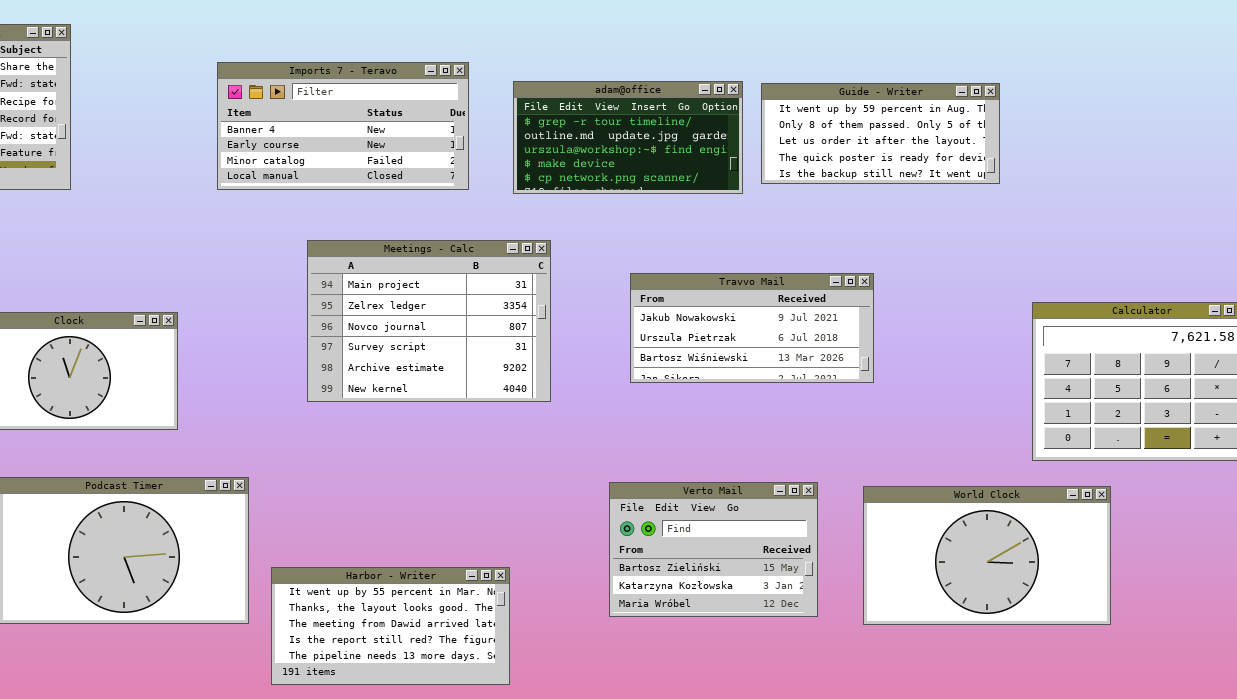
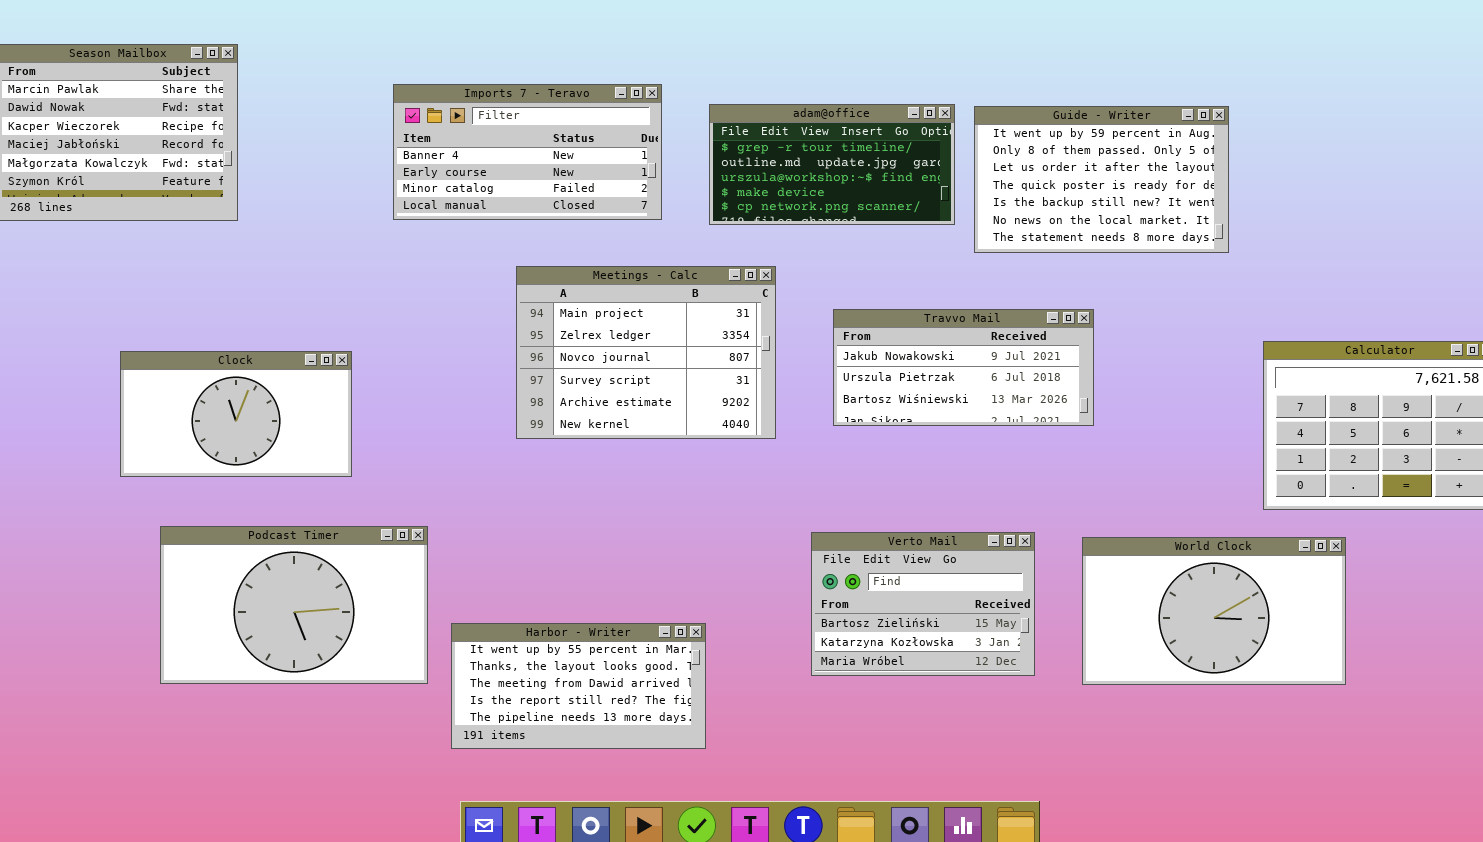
Guide - Writer: [761,83,1000,184] -> [974,106,1229,253], resized
Meetings - Calc: [307,240,551,402] -> [516,266,776,439], moved

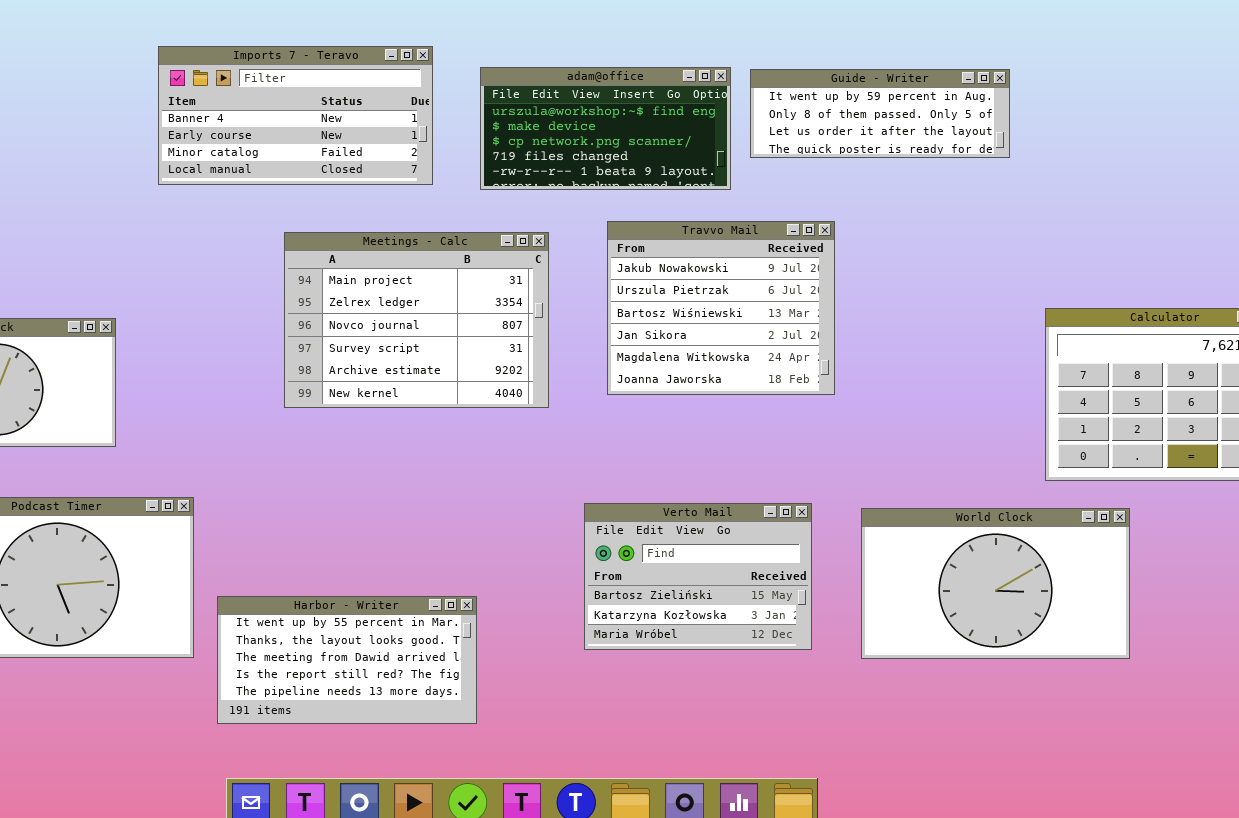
adam@office: [709,104,955,225] -> [480,67,731,190], scrolled down 2 rows
Guide - Writer: [974,106,1229,253] -> [750,69,1010,158], resized
Travvo Mail: [833,309,1094,426] -> [607,221,835,395], resized

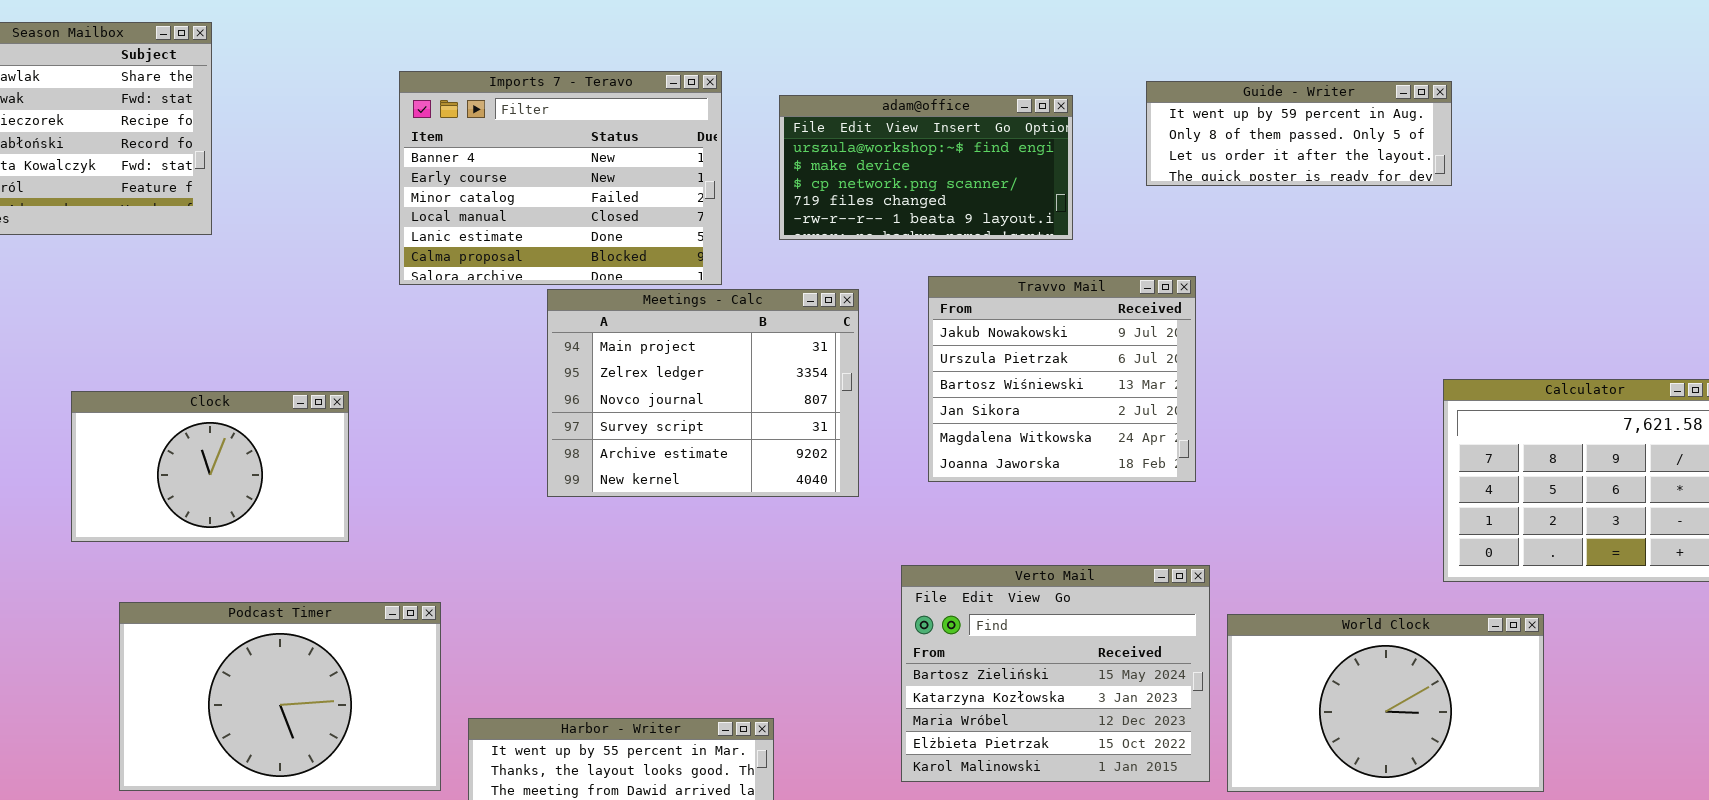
Imports 7 - Teravo: [158,46,433,185] -> [399,71,722,285], resized
Guide - Writer: [750,69,1010,158] -> [1146,81,1452,186], moved
Verto Mail: [584,503,812,650] -> [901,565,1210,782], resized

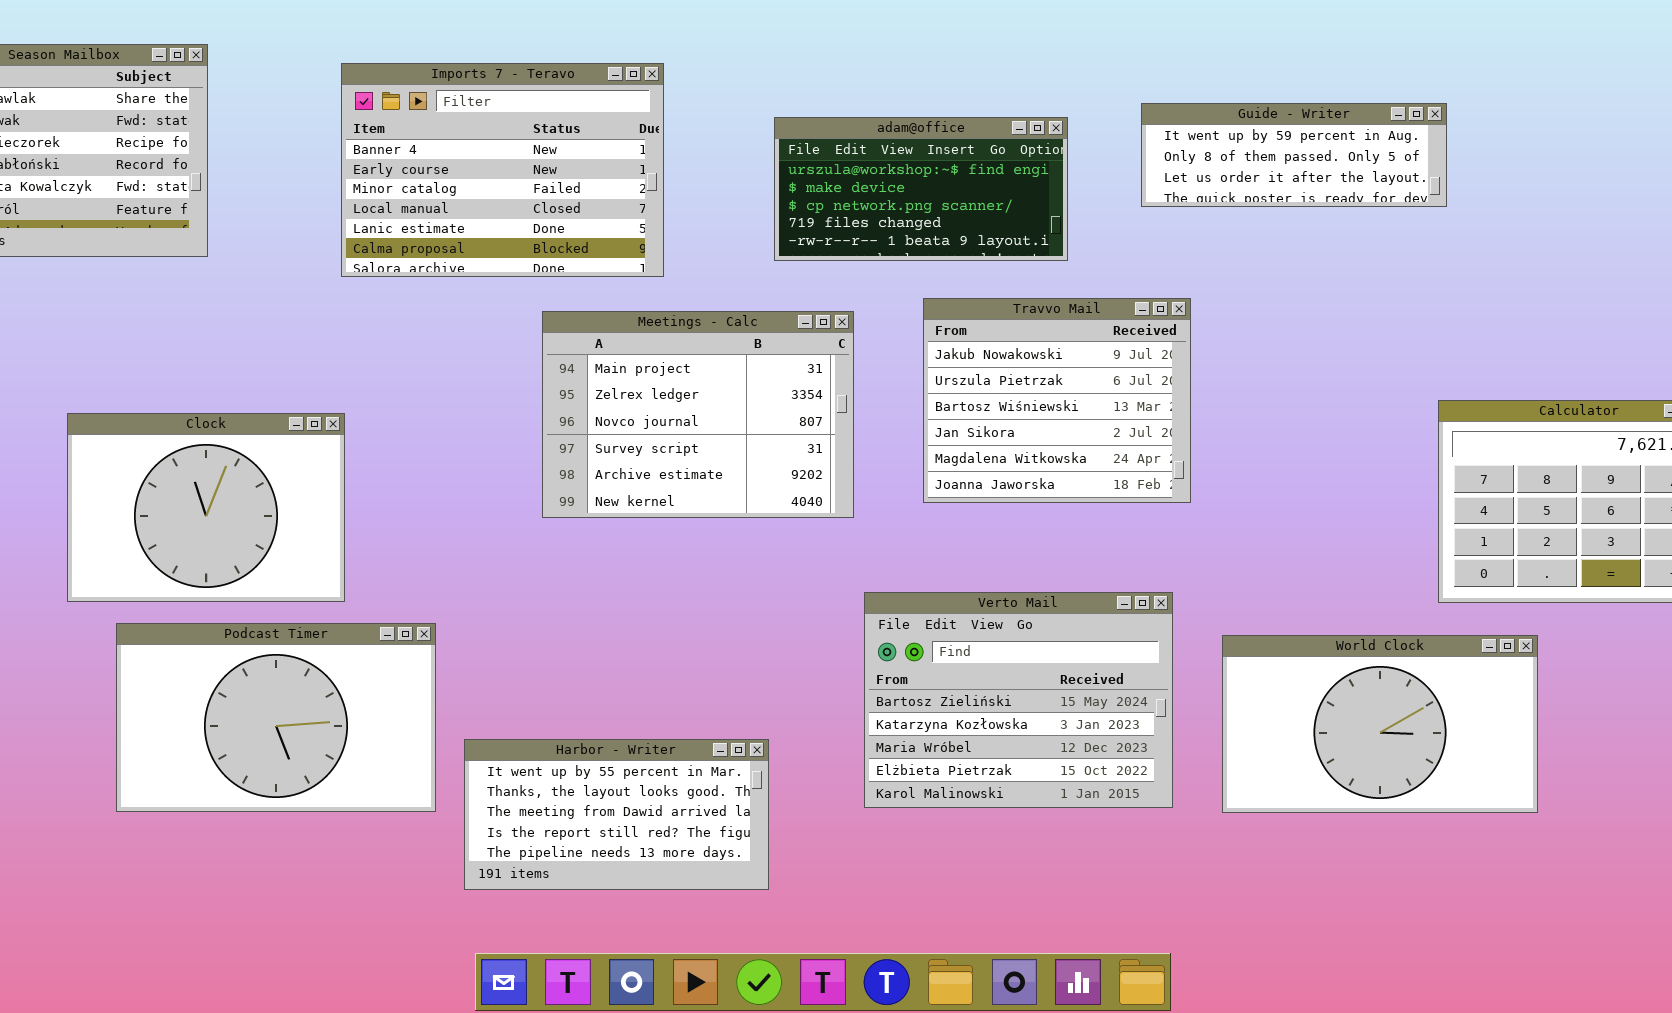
Imports 7 - Teravo: [399,71,722,285] -> [341,63,664,277], moved
Clock: [71,391,349,542] -> [67,413,345,602], resized
Verto Mail: [901,565,1210,782] -> [864,592,1173,808], moved

